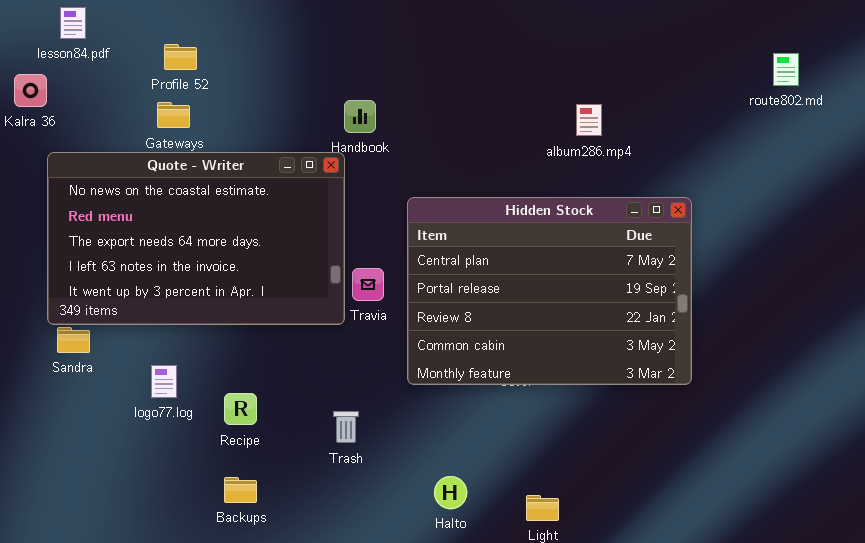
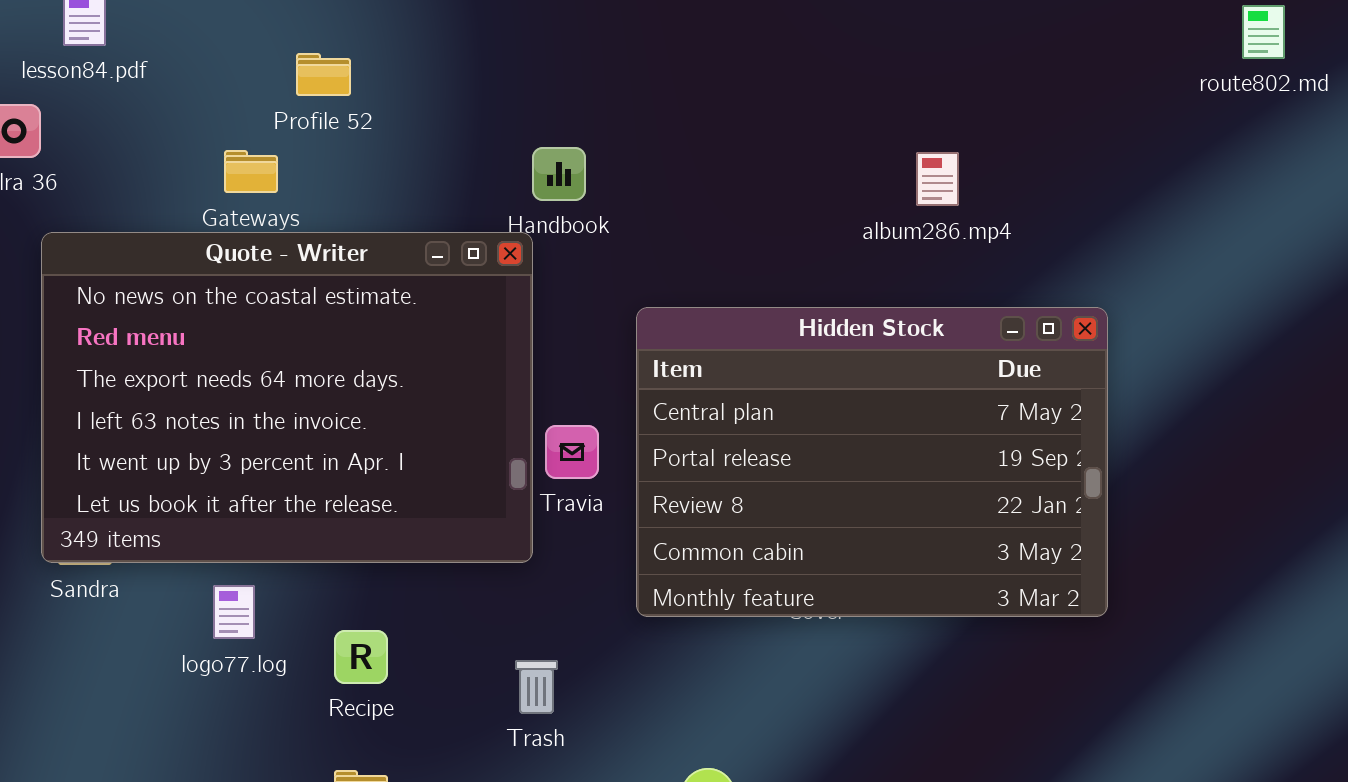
Profile 52: [164,44,197,70] -> [296,53,351,96], moved
route802.md: [773,53,799,86] -> [1242,5,1285,59], moved
Quote - Writer: [47,152,345,325] -> [41,232,533,563], resized

